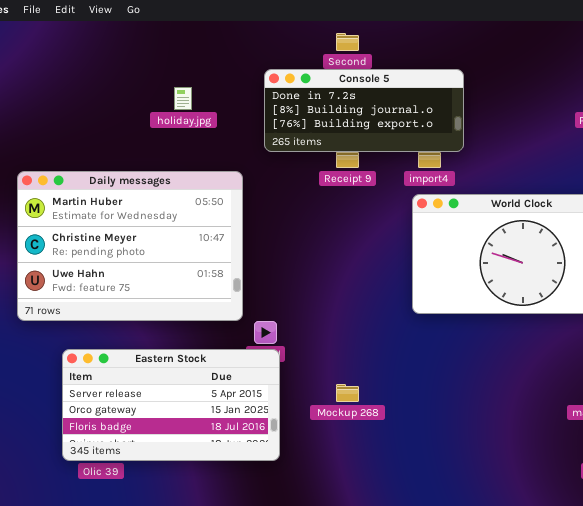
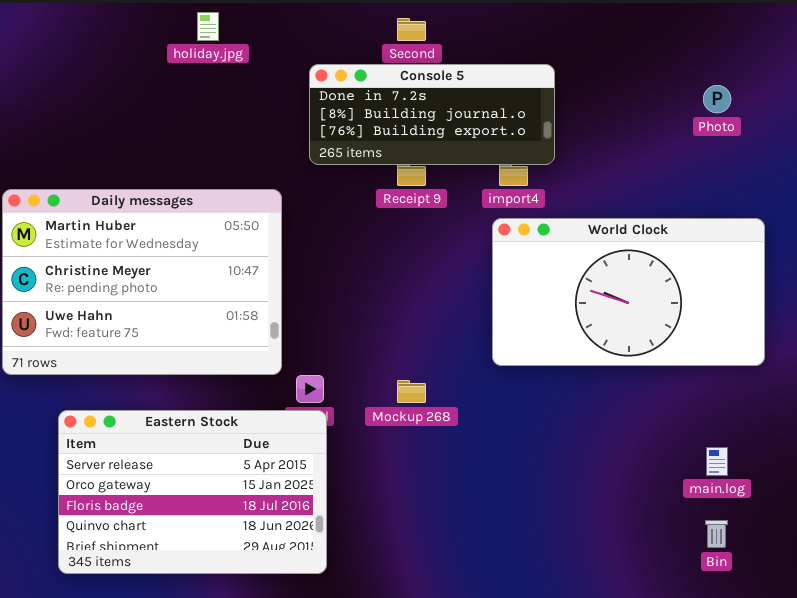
holiday.jpg: [174,87,192,110] -> [197,12,219,41], moved
Eastern Stock: [62,349,280,461] -> [58,410,327,574], resized
Mockup 268: [336,384,359,402] -> [397,380,426,403], moved

